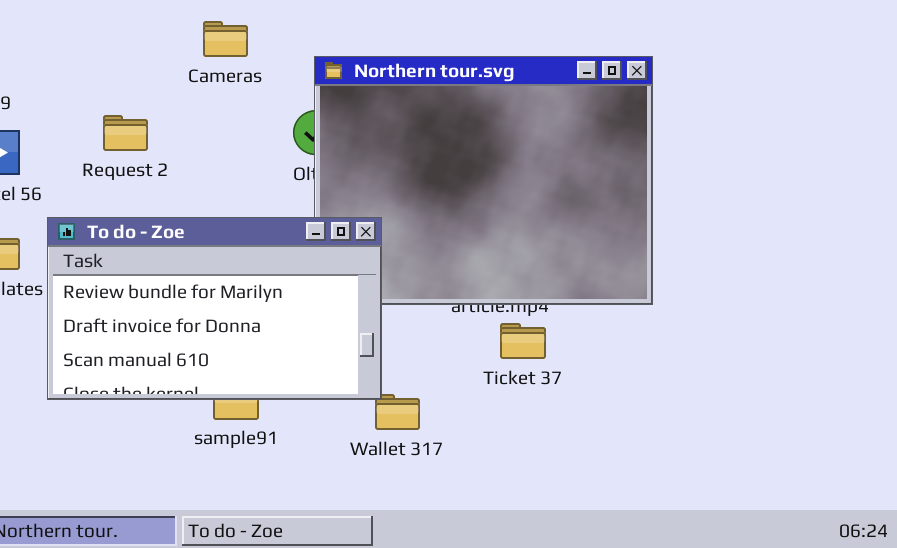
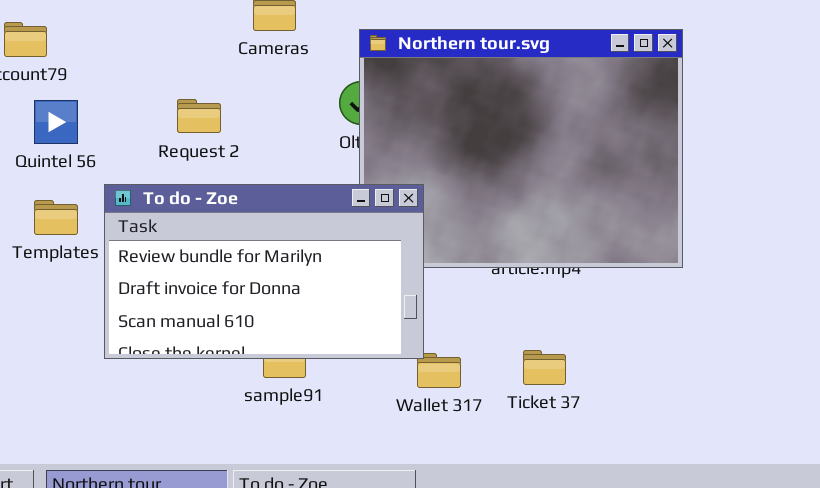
Request 2: [103,115,148,151] -> [177,99,221,133], moved
Ticket 37: [500,323,546,359] -> [523,350,566,385], moved

